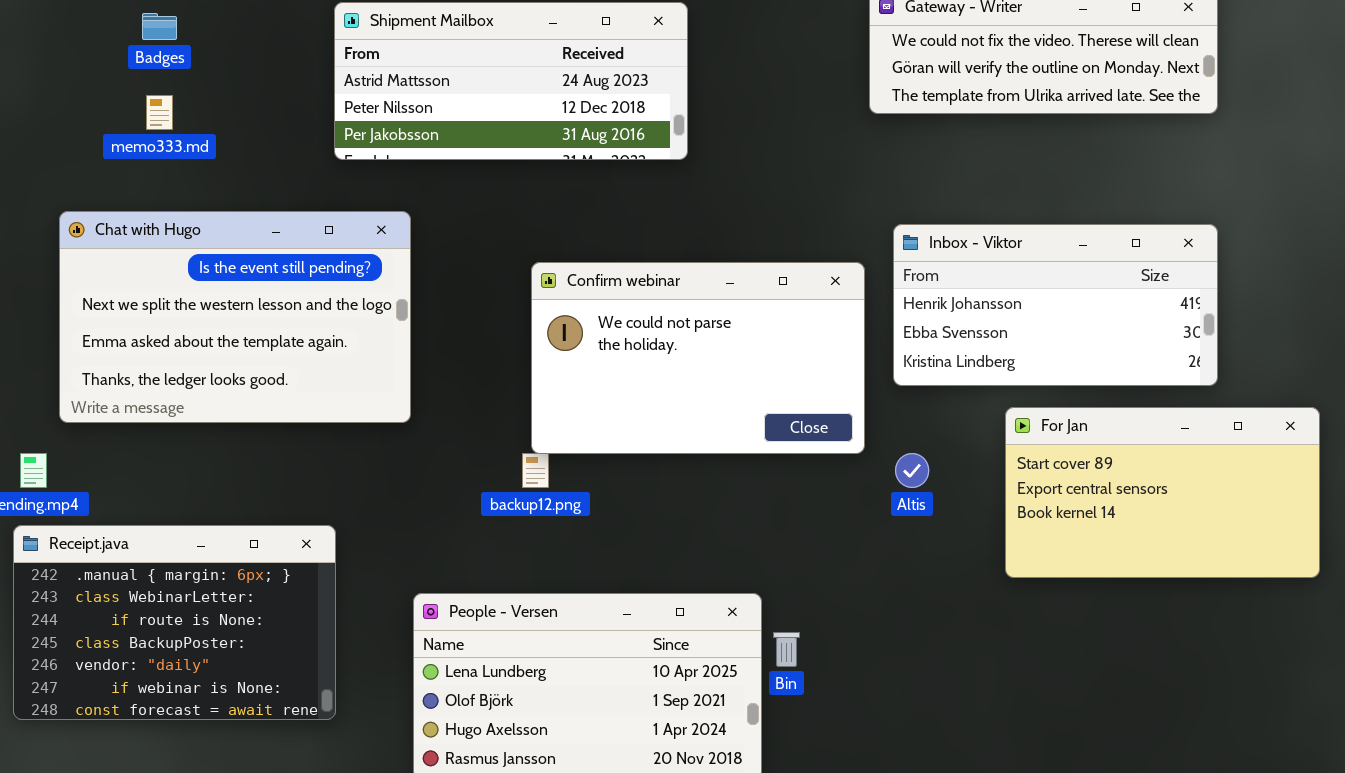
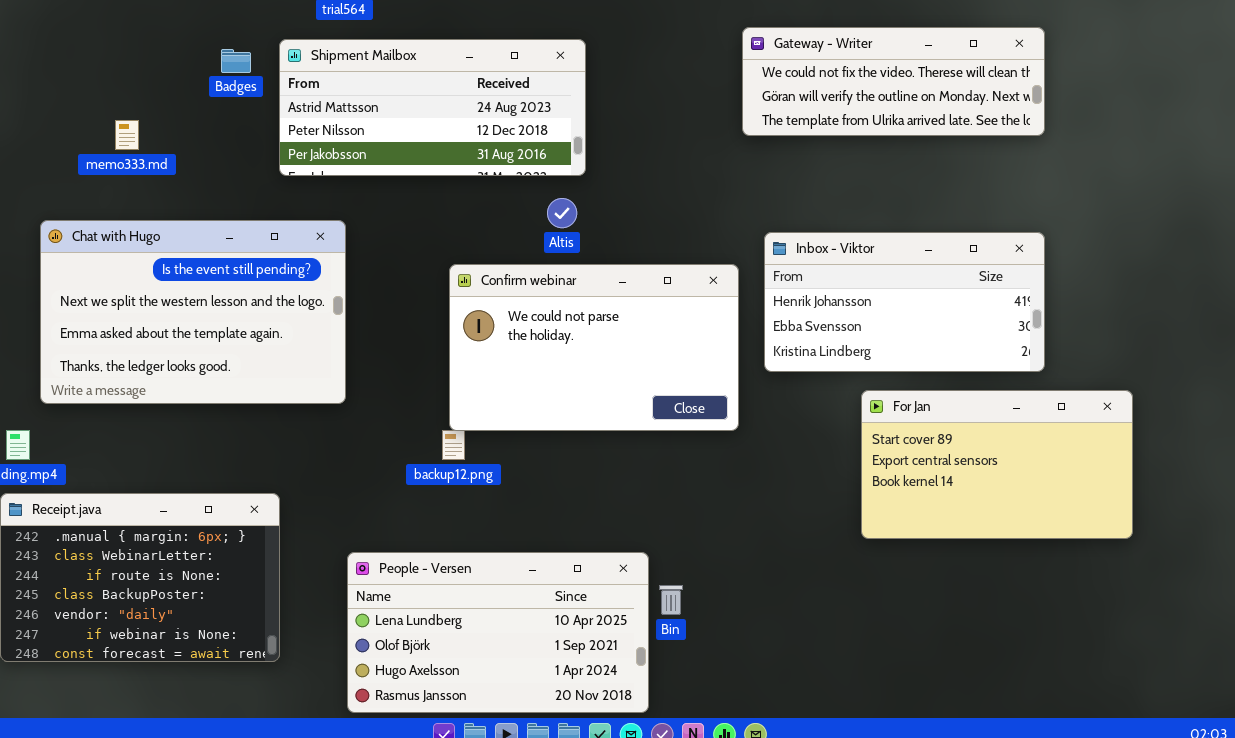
Badges: [142,13,177,40] -> [221,49,251,73], moved
Altis: [895,453,929,488] -> [547,198,577,228], moved

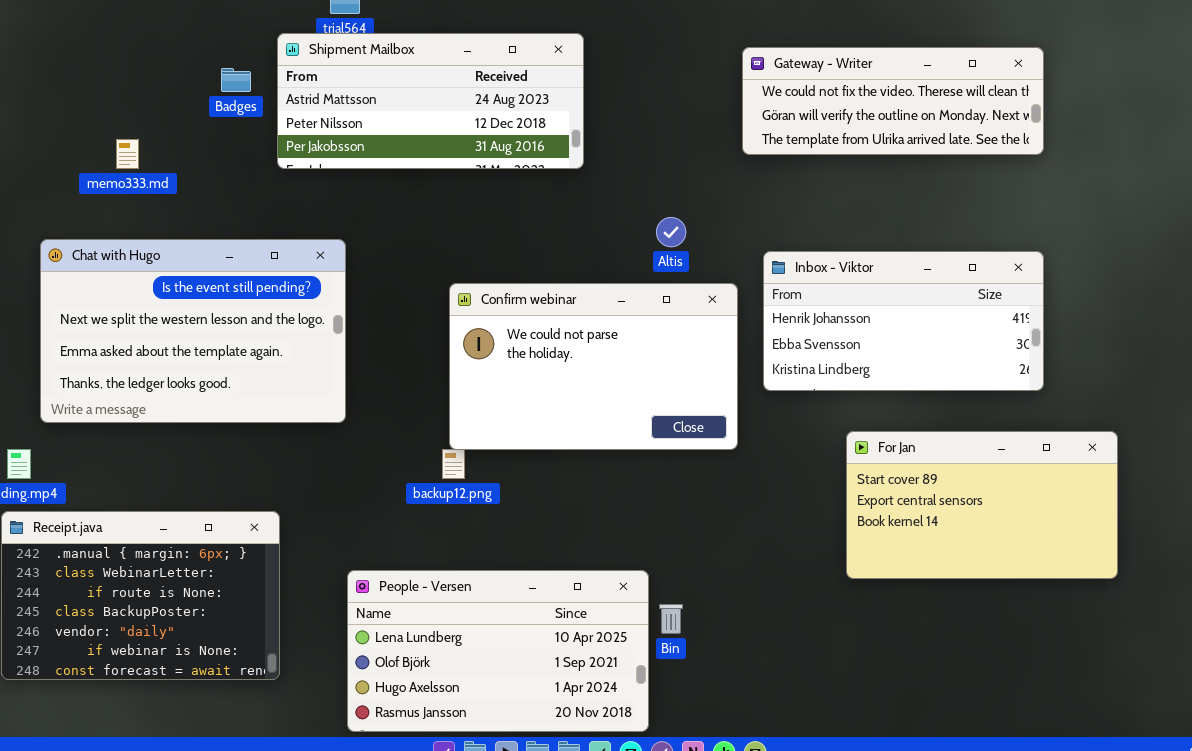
Shipment Mailbox: [279,39,586,176] -> [277,33,584,169], moved
Altis: [547,198,577,228] -> [656,217,686,247], moved
For Jan: [861,390,1133,539] -> [846,431,1118,579], moved

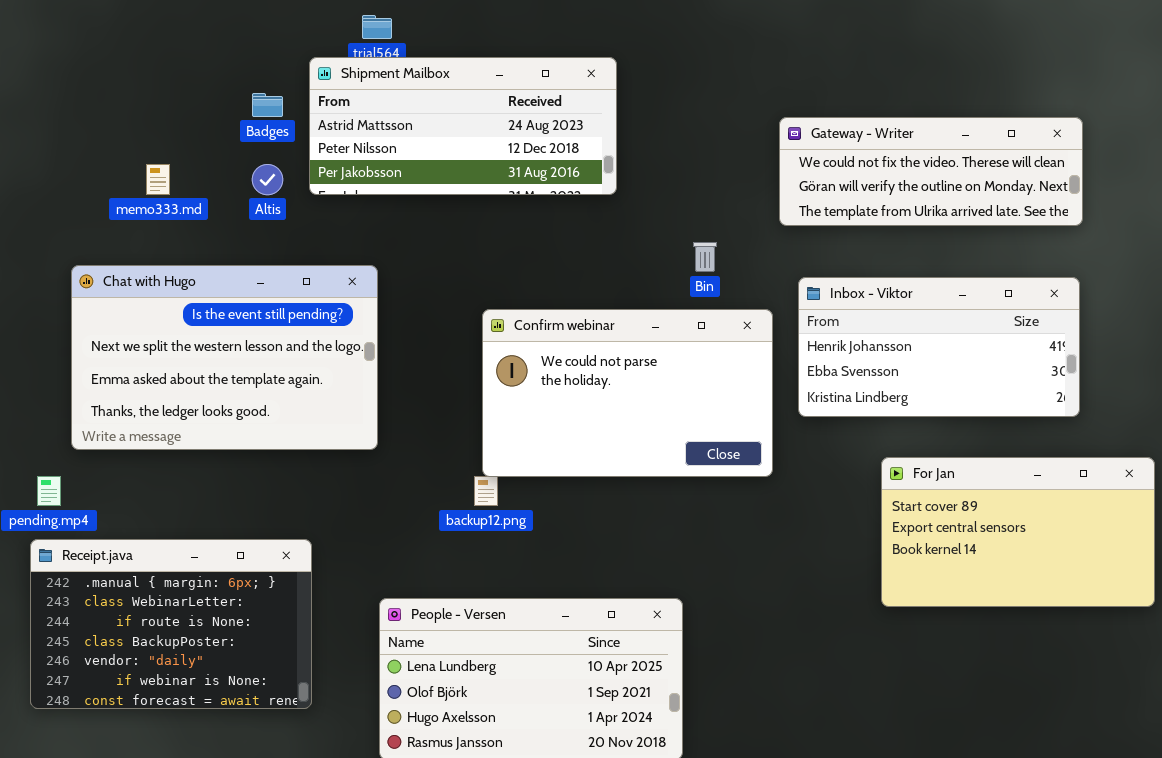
Gateway - Writer: [742,47,1044,155] -> [779,117,1083,226], moved
Altis: [656,217,686,247] -> [252,164,283,195], moved
Bin: [659,604,683,634] -> [693,242,717,272], moved

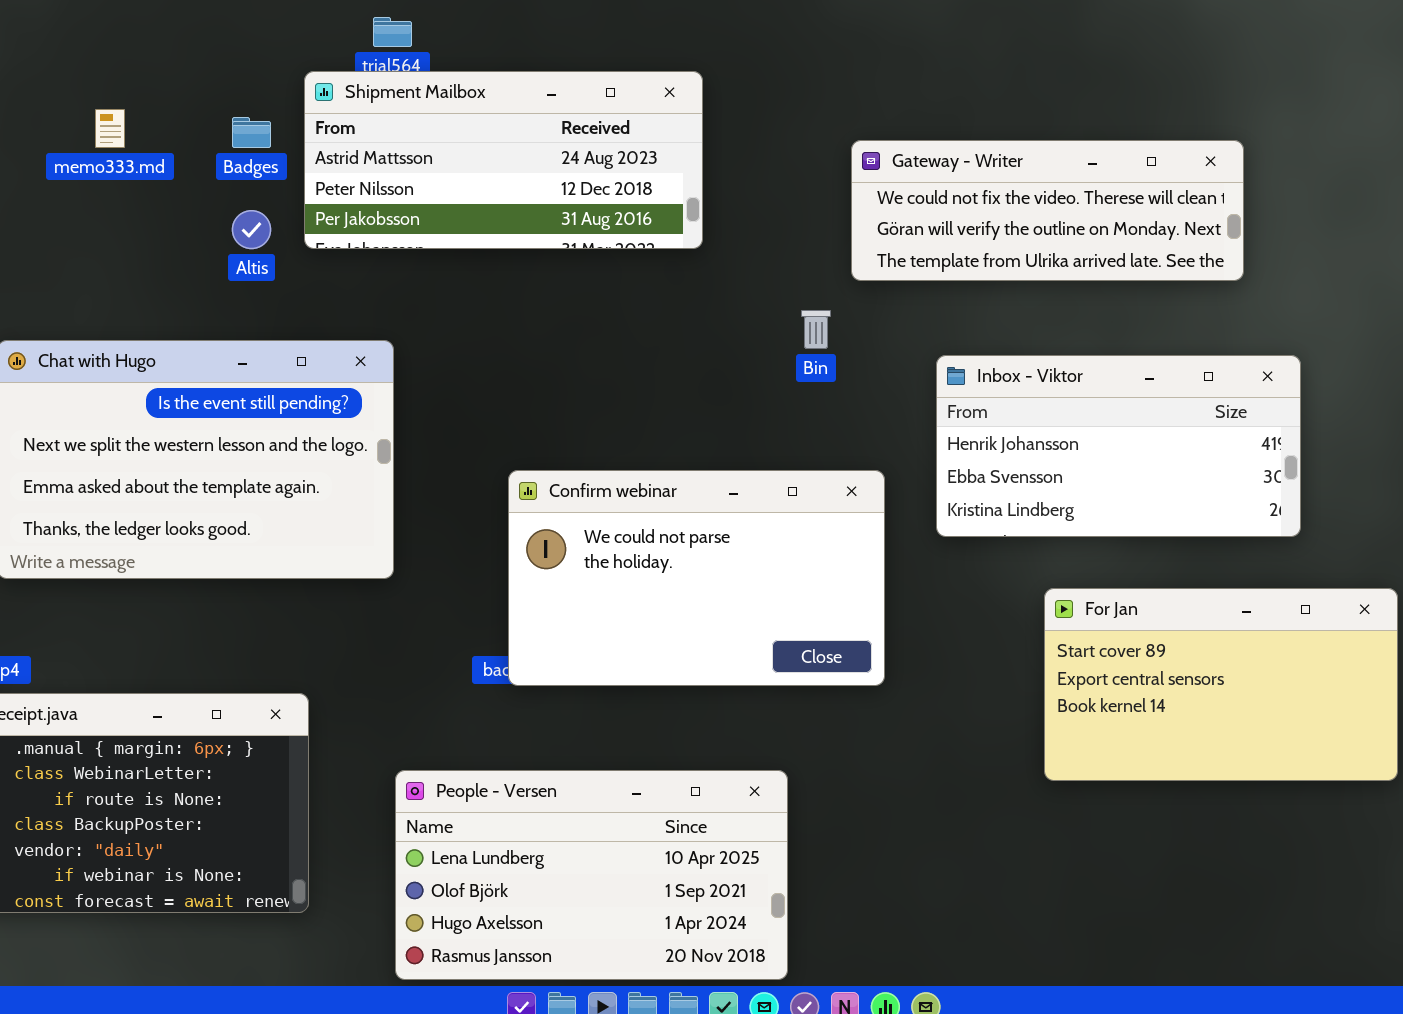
Gateway - Writer: [779,117,1083,226] -> [851,140,1244,281], moved
memo333.md: [146,164,170,195] -> [95,109,125,148], moved
Confirm webinar: [482,309,773,477] -> [508,470,885,686], moved

